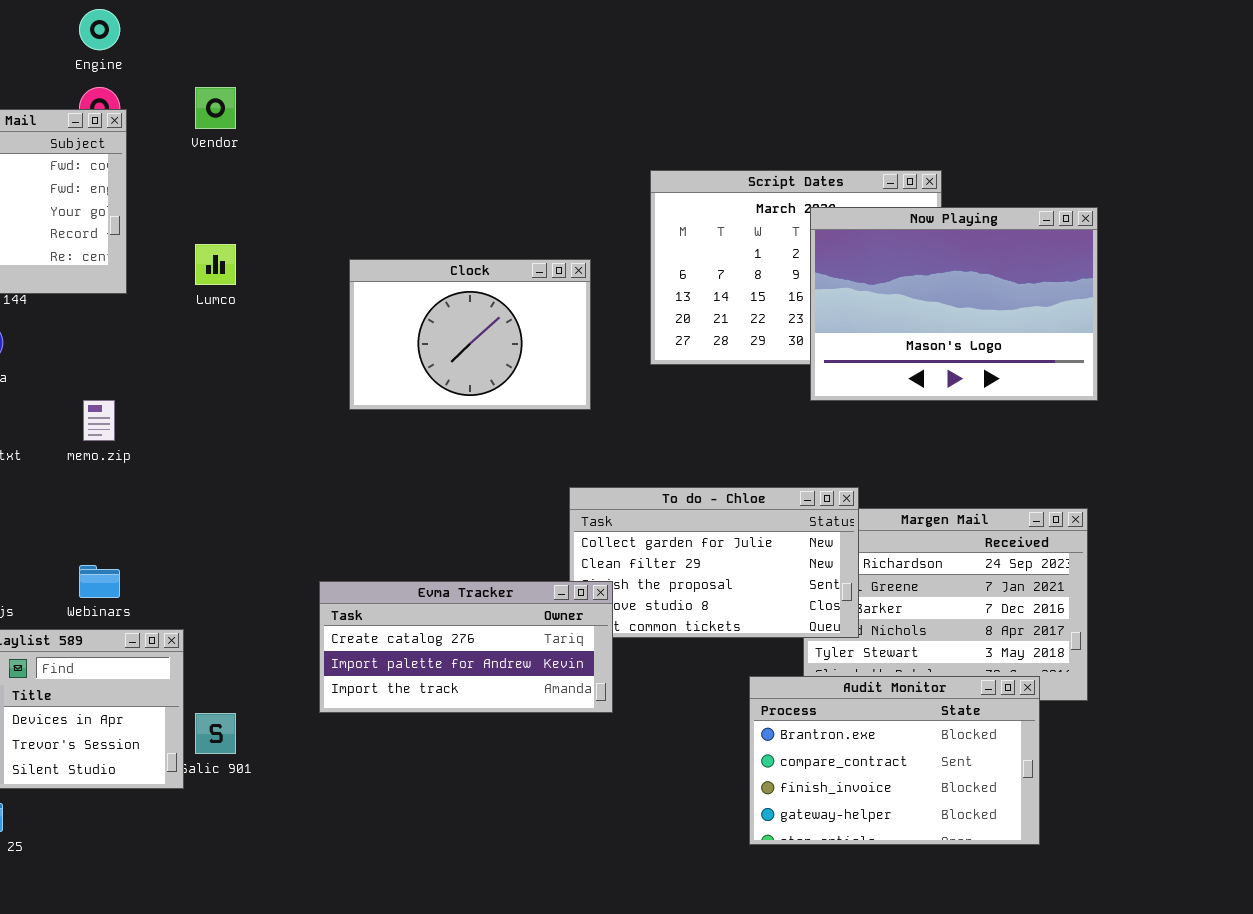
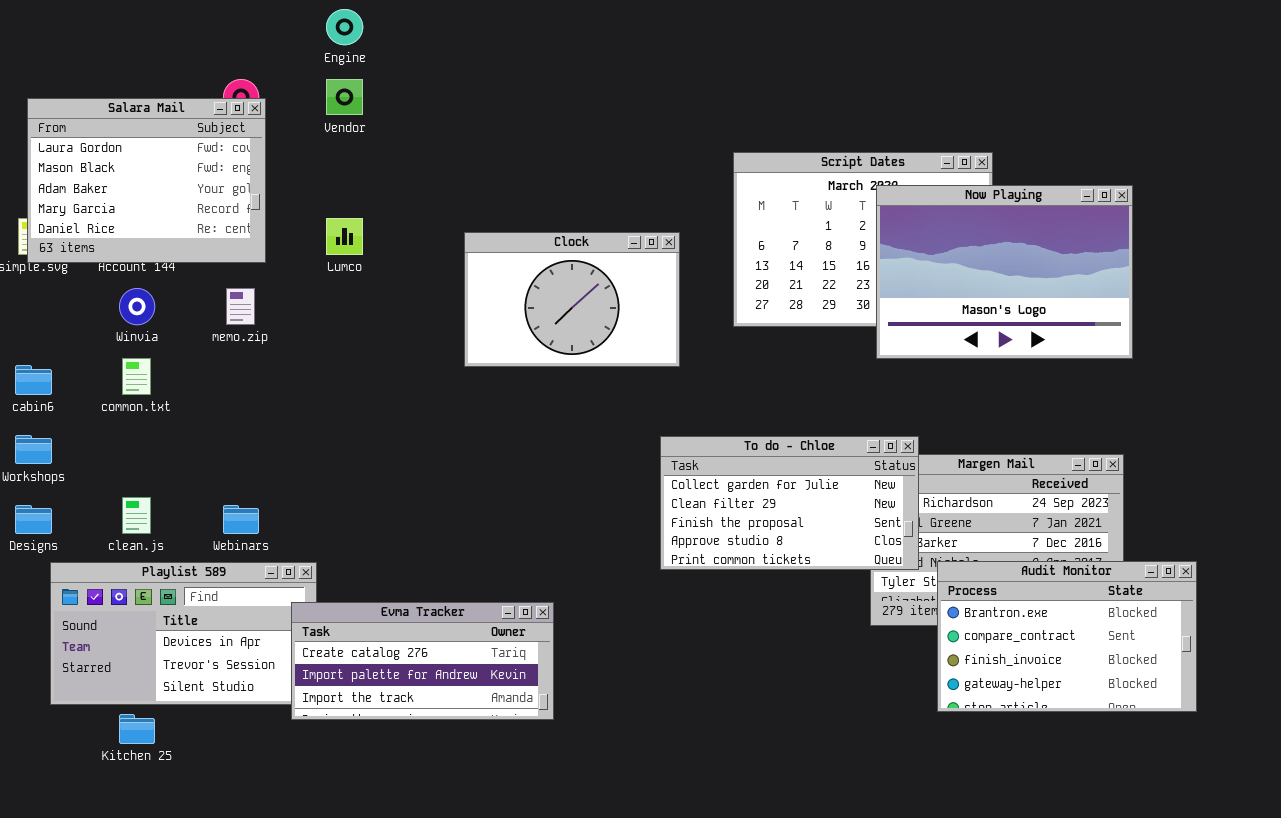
Engine: [79,9,120,50] -> [326,9,363,45], moved
memo.zip: [83,400,115,441] -> [226,288,255,325], moved
Evma Tracker: [319,581,613,713] -> [291,602,554,720], moved
Audit Monitor: [749,676,1040,845] -> [937,561,1197,712], moved

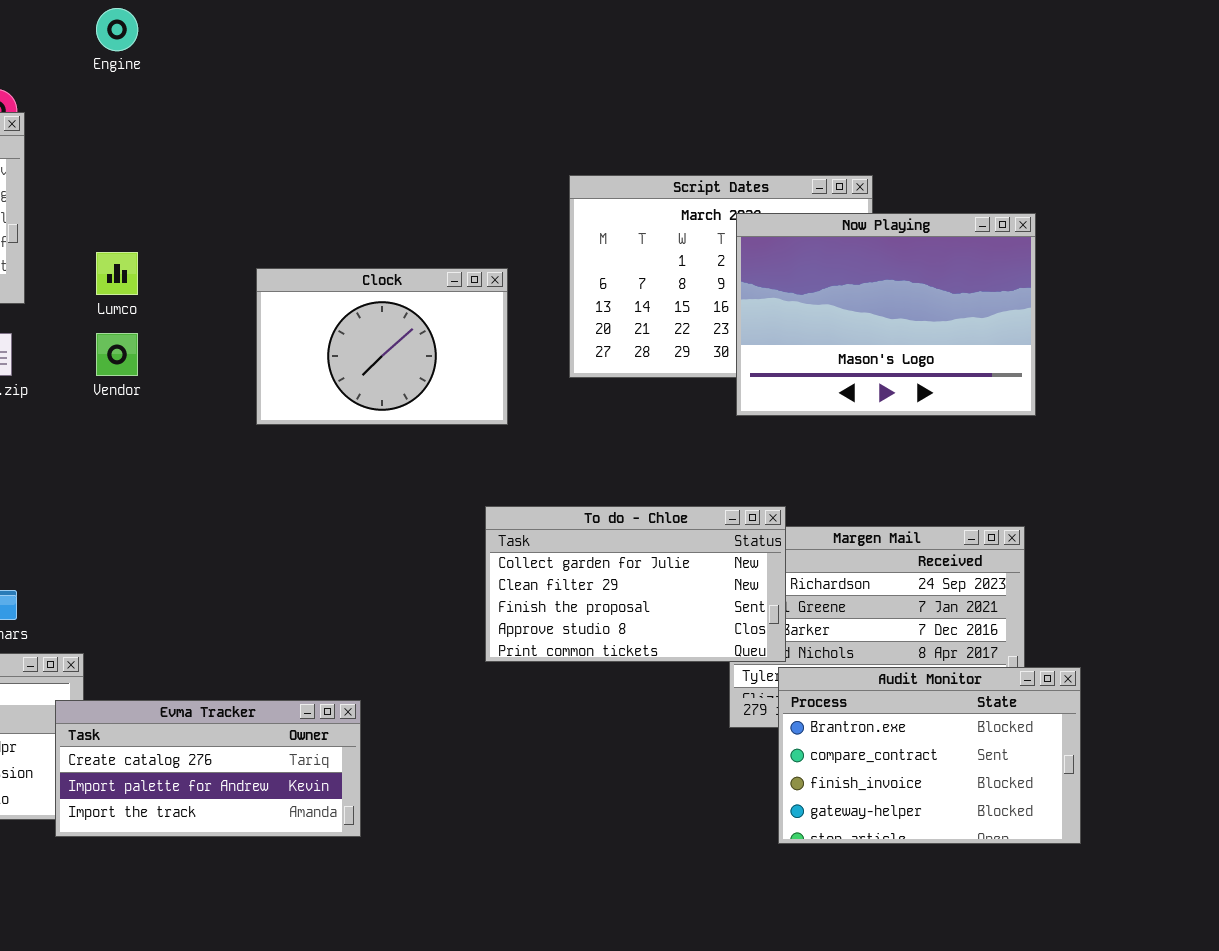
Vendor: [326,79,363,115] -> [96,333,138,376], moved
Audit Monitor: [937,561,1197,712] -> [778,667,1081,844], moved

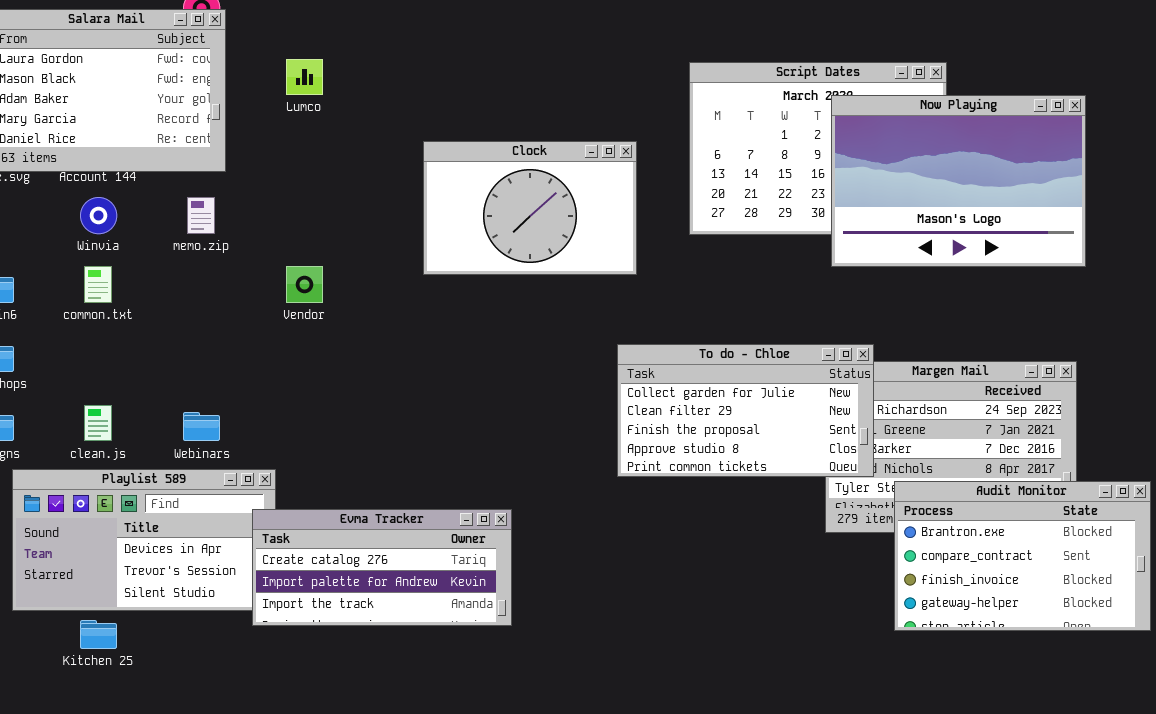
Lumco: [96,252,138,295] -> [286,59,323,95], moved
Vendor: [96,333,138,376] -> [286,266,323,303], moved
Audit Monitor: [778,667,1081,844] -> [894,481,1151,631], moved

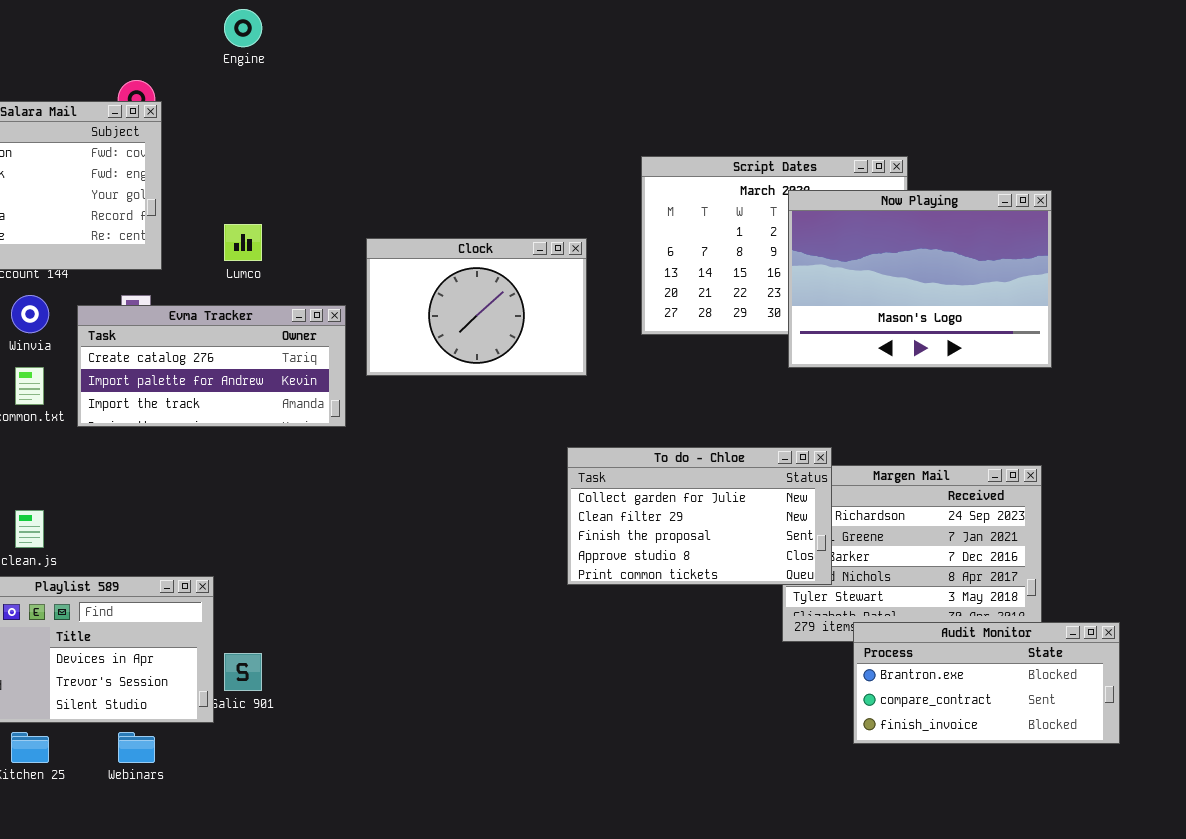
Lumco: [286,59,323,95] -> [224,224,262,261], moved
Webinars: [183,412,220,441] -> [118,732,155,763], moved
Audit Monitor: [894,481,1151,631] -> [853,622,1120,744], resized
Evma Tracker: [252,509,512,626] -> [77,305,346,427], moved

